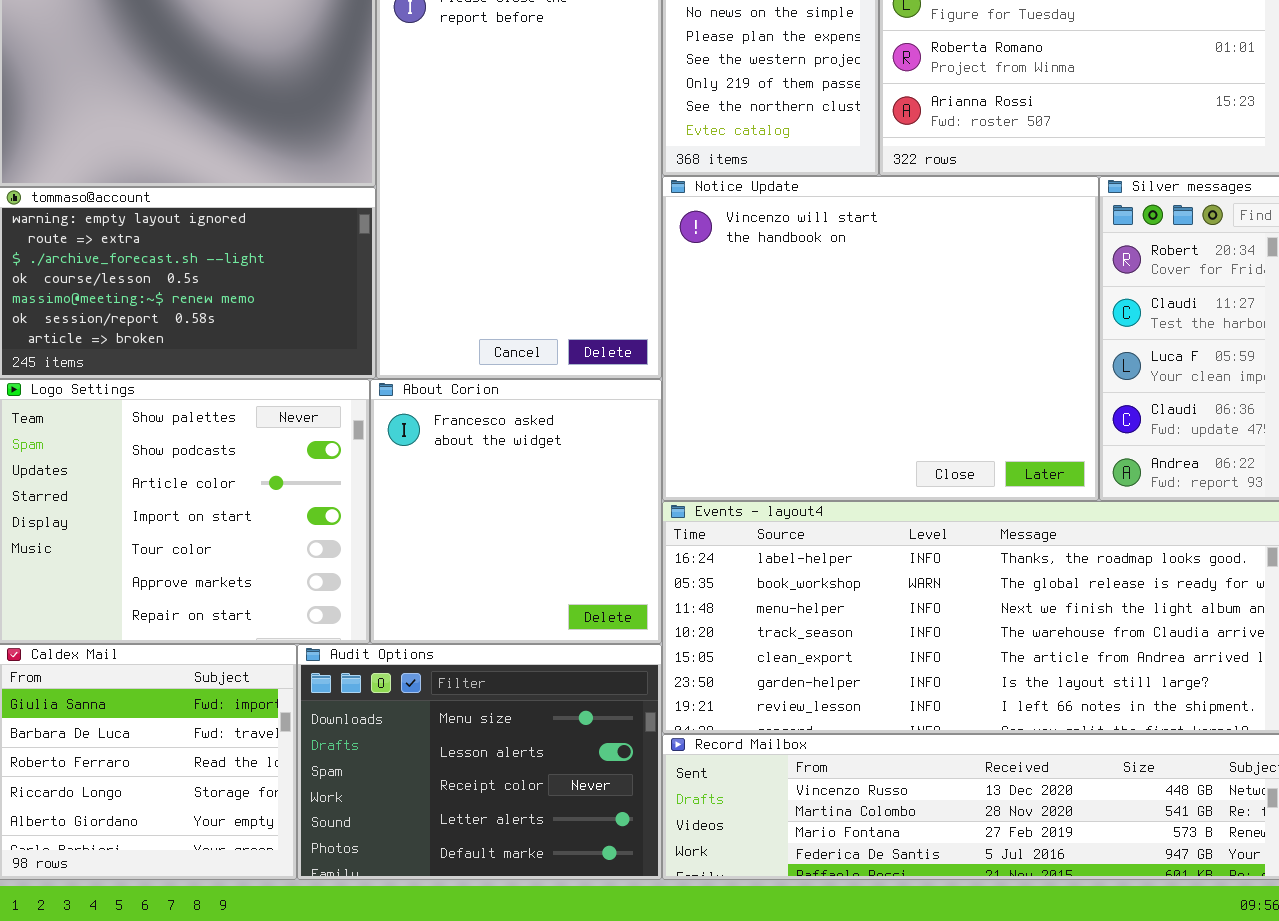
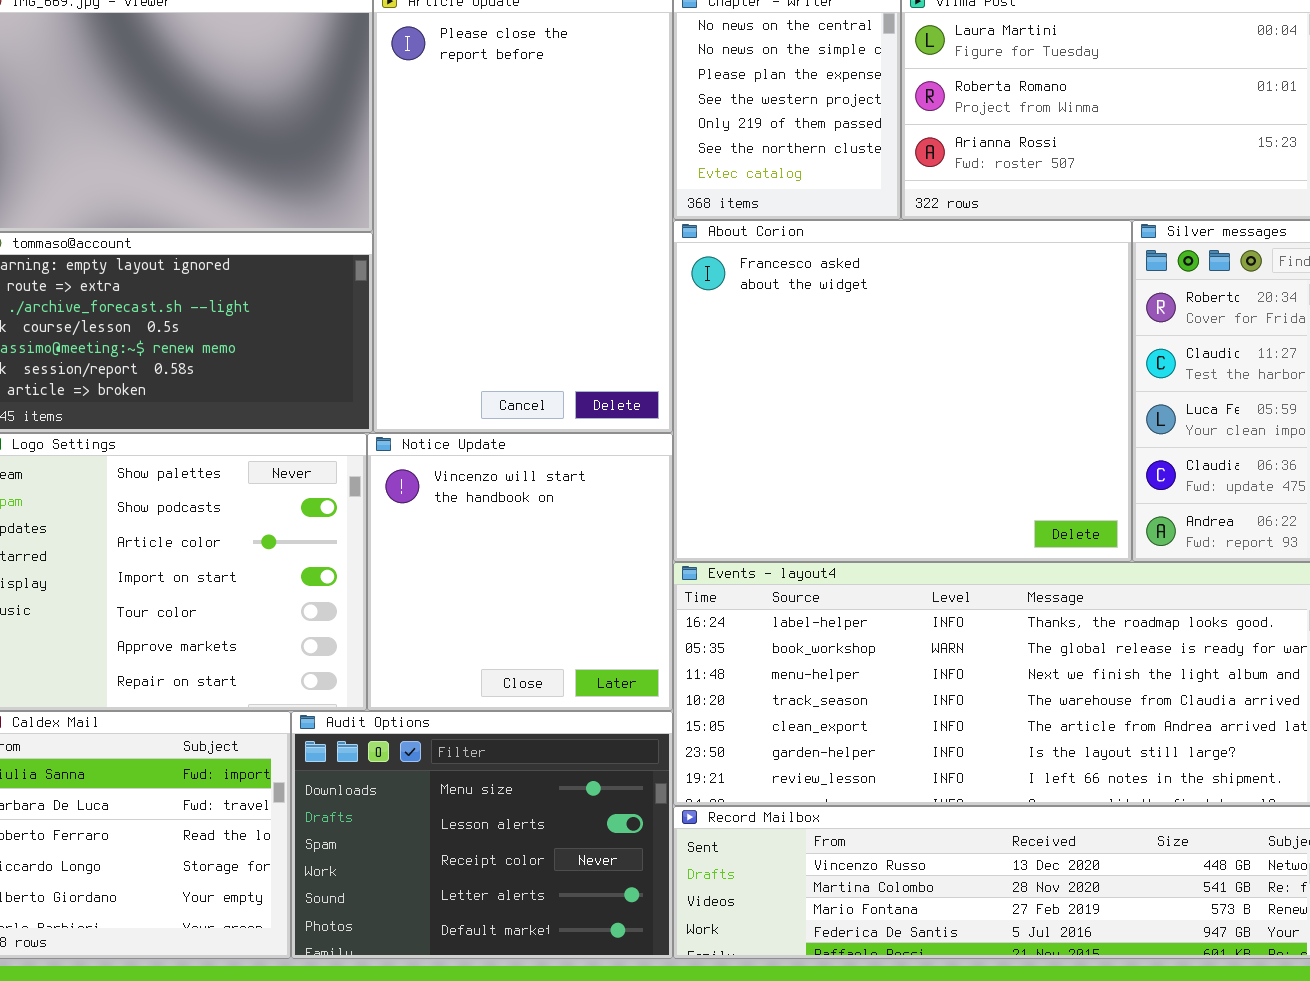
Notice Update: [662,176,1099,501] -> [367,433,673,711], moved, resized
About Corion: [370,379,662,644] -> [673,220,1132,562], moved, resized

